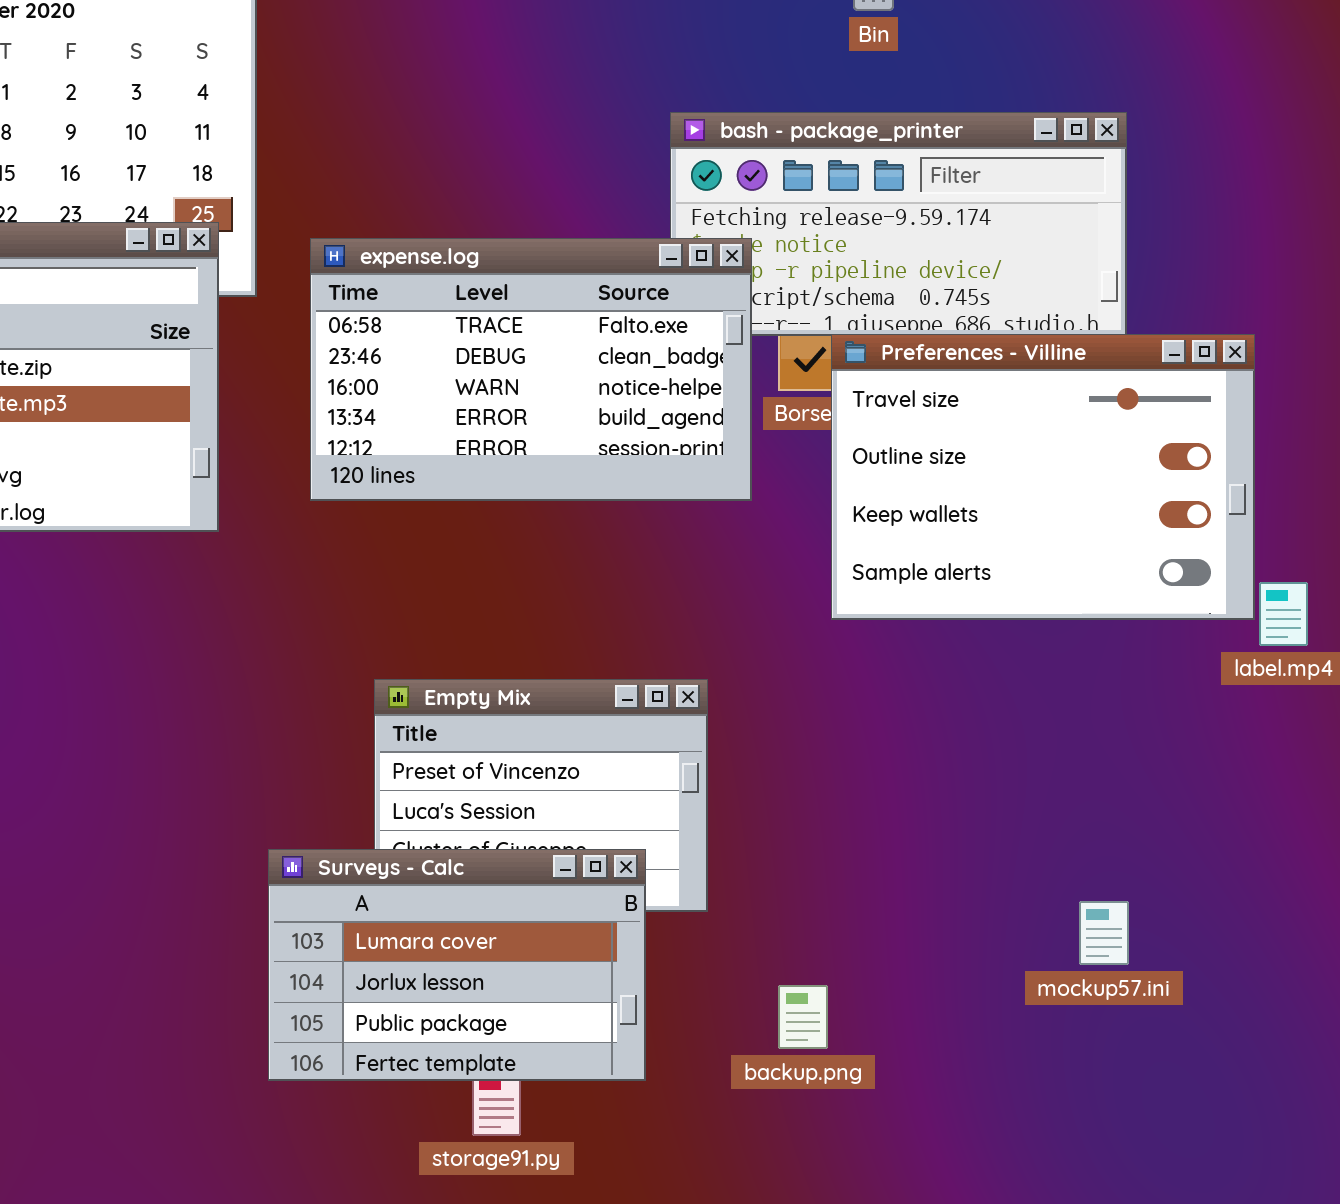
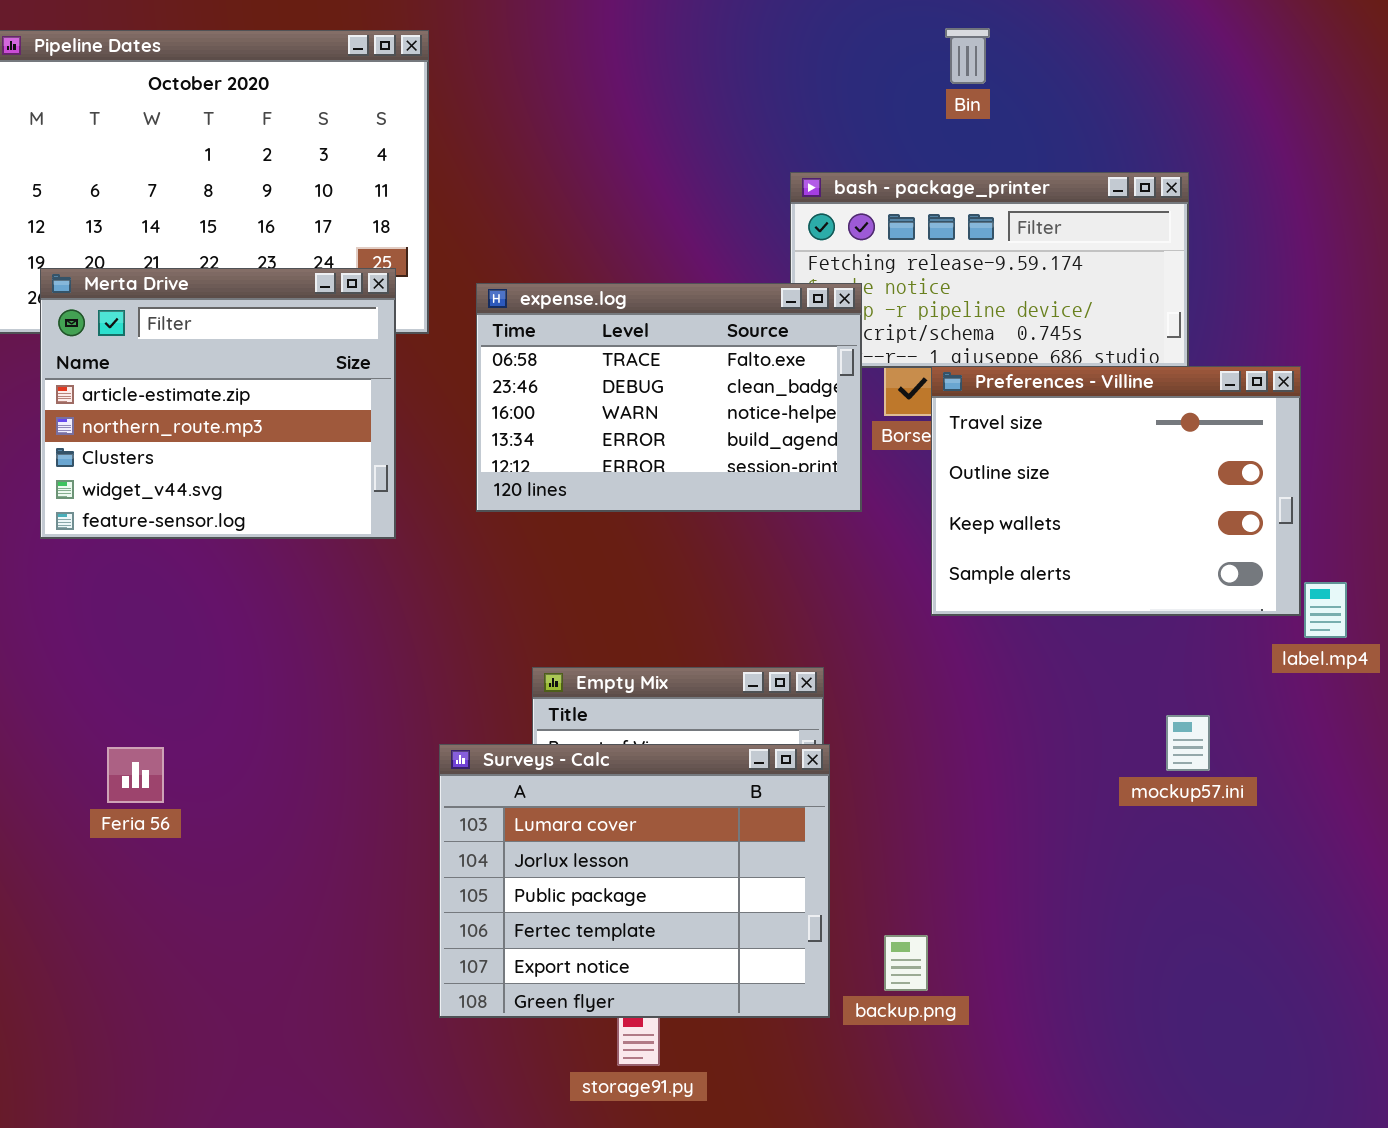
Surveys - Calc: [268,849,646,1081] -> [439,744,830,1018], resized
mockup57.ini: [1079,901,1129,965] -> [1166,715,1210,771], moved

